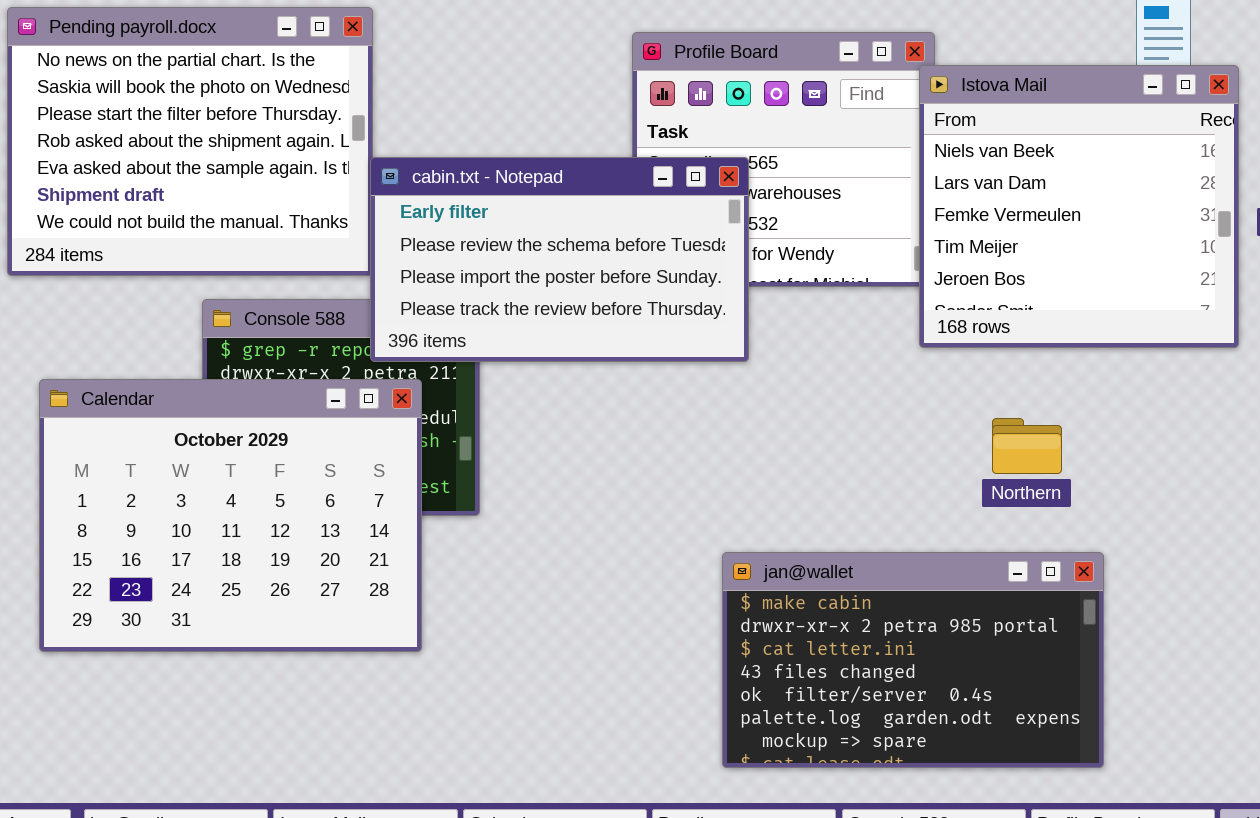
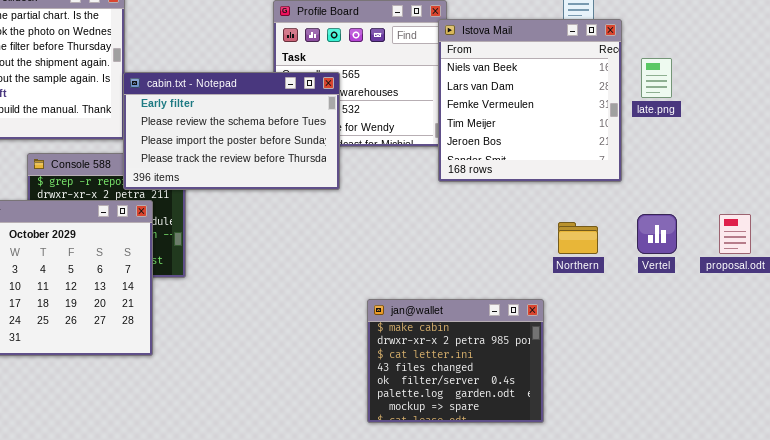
Northern: [992,418,1062,474] -> [558,222,598,254], moved
jan@wallet: [722,552,1104,768] -> [367,299,544,423], resized

